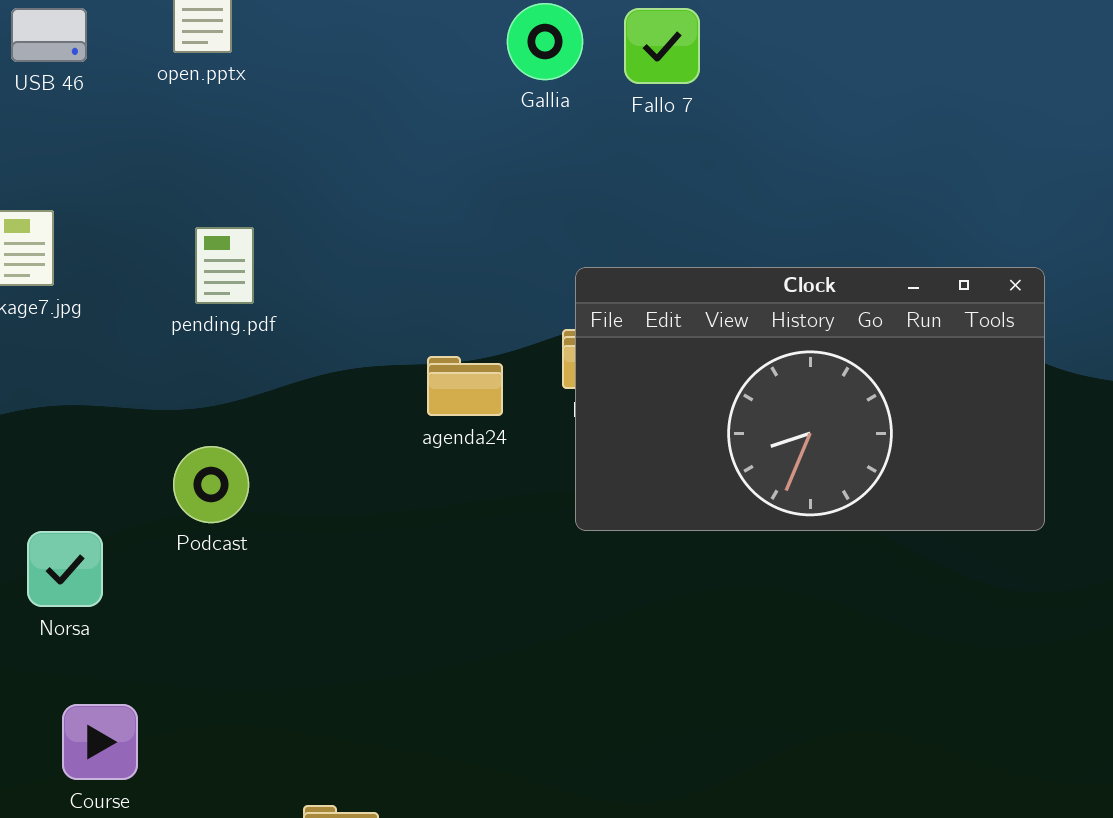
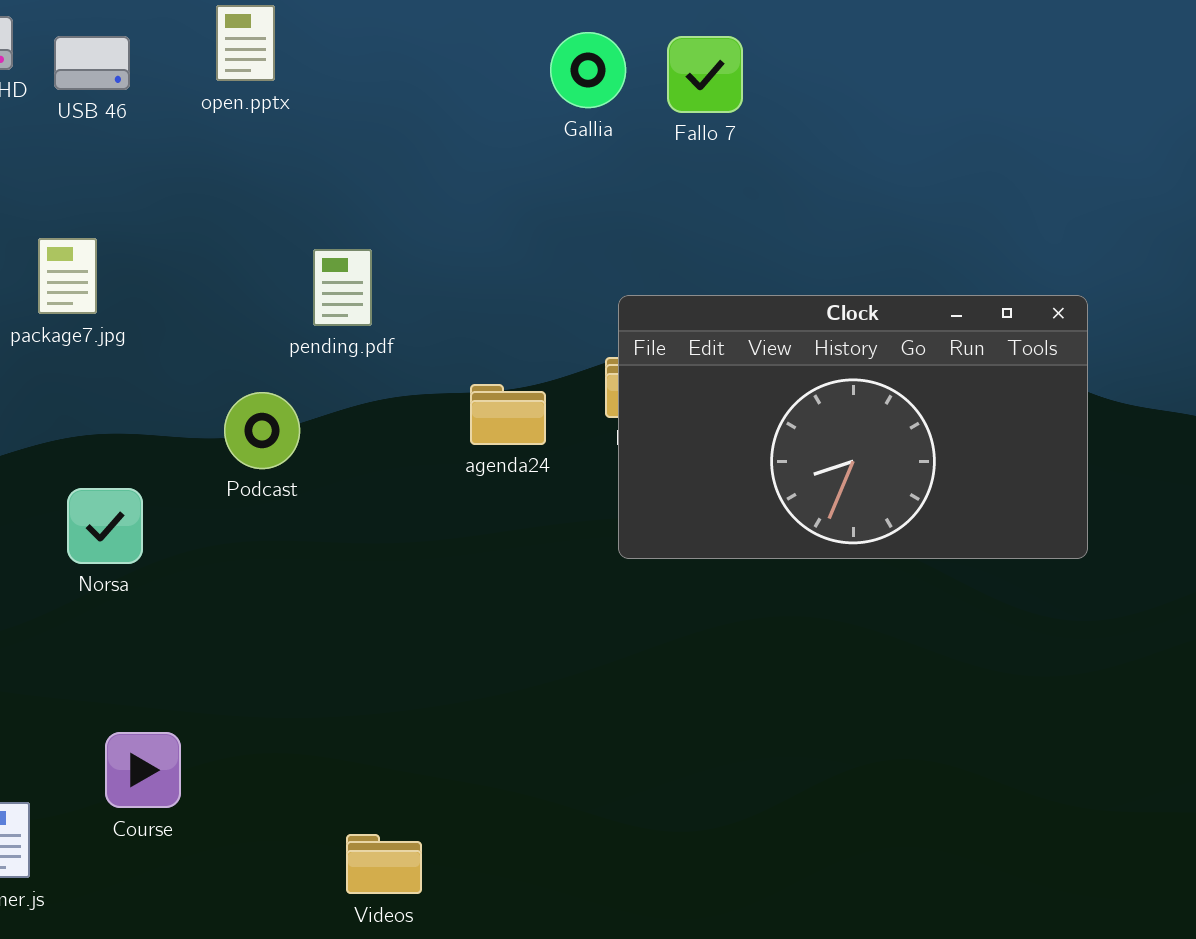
pending.pdf: [195,227,254,304] -> [313,249,372,326], moved
Podcast: [173,446,249,523] -> [224,392,300,469], moved
Norsa: [27,531,103,607] -> [67,488,143,564], moved

